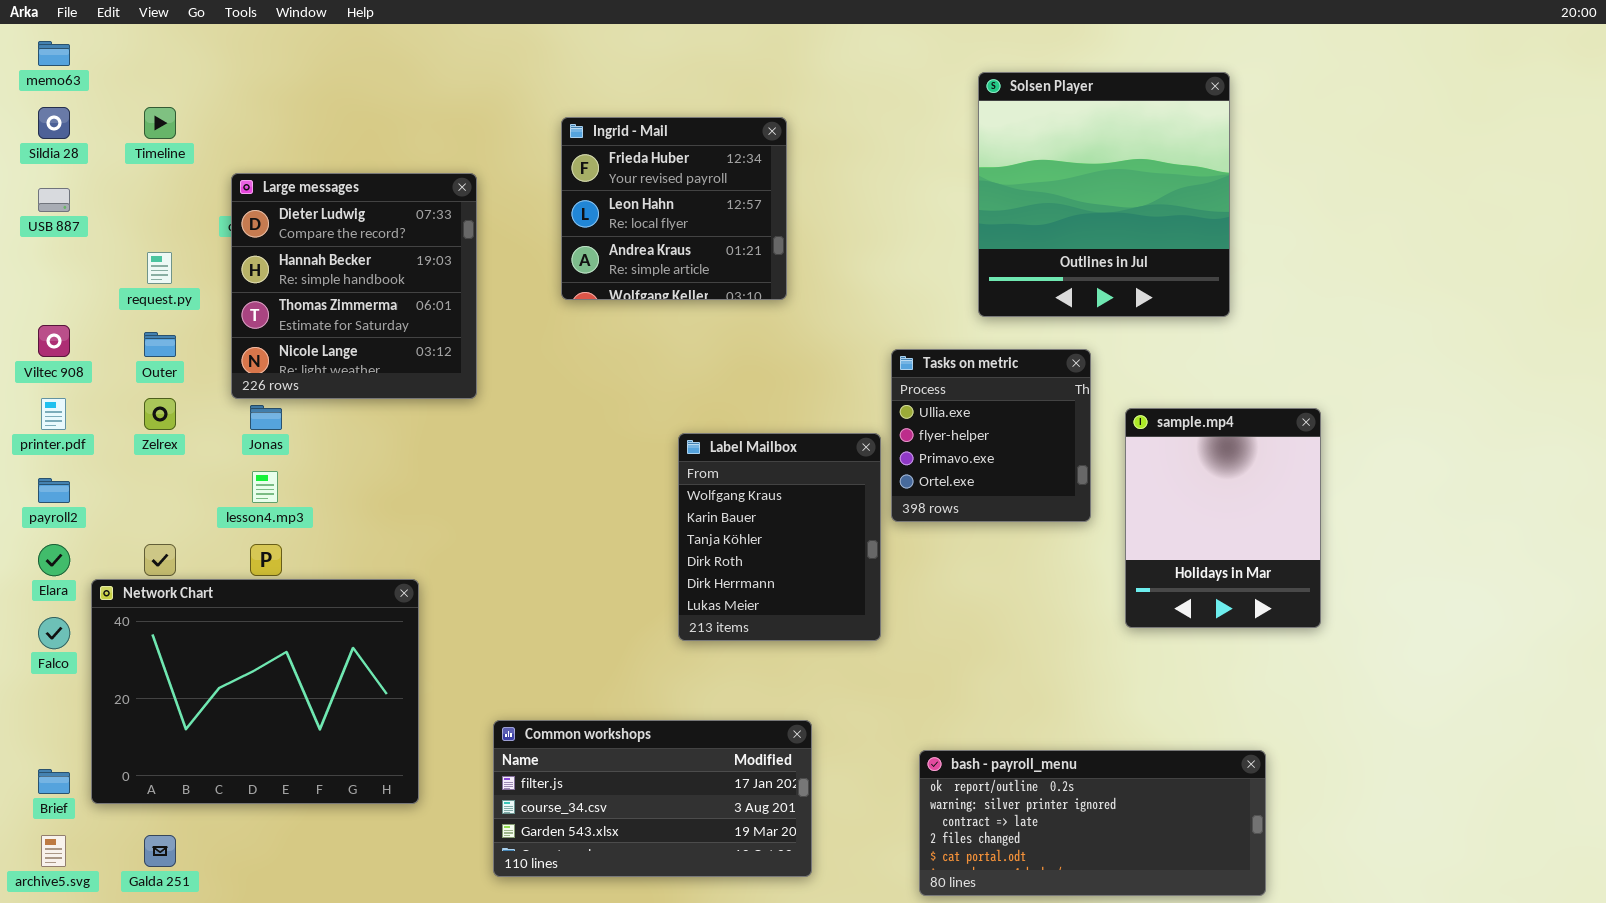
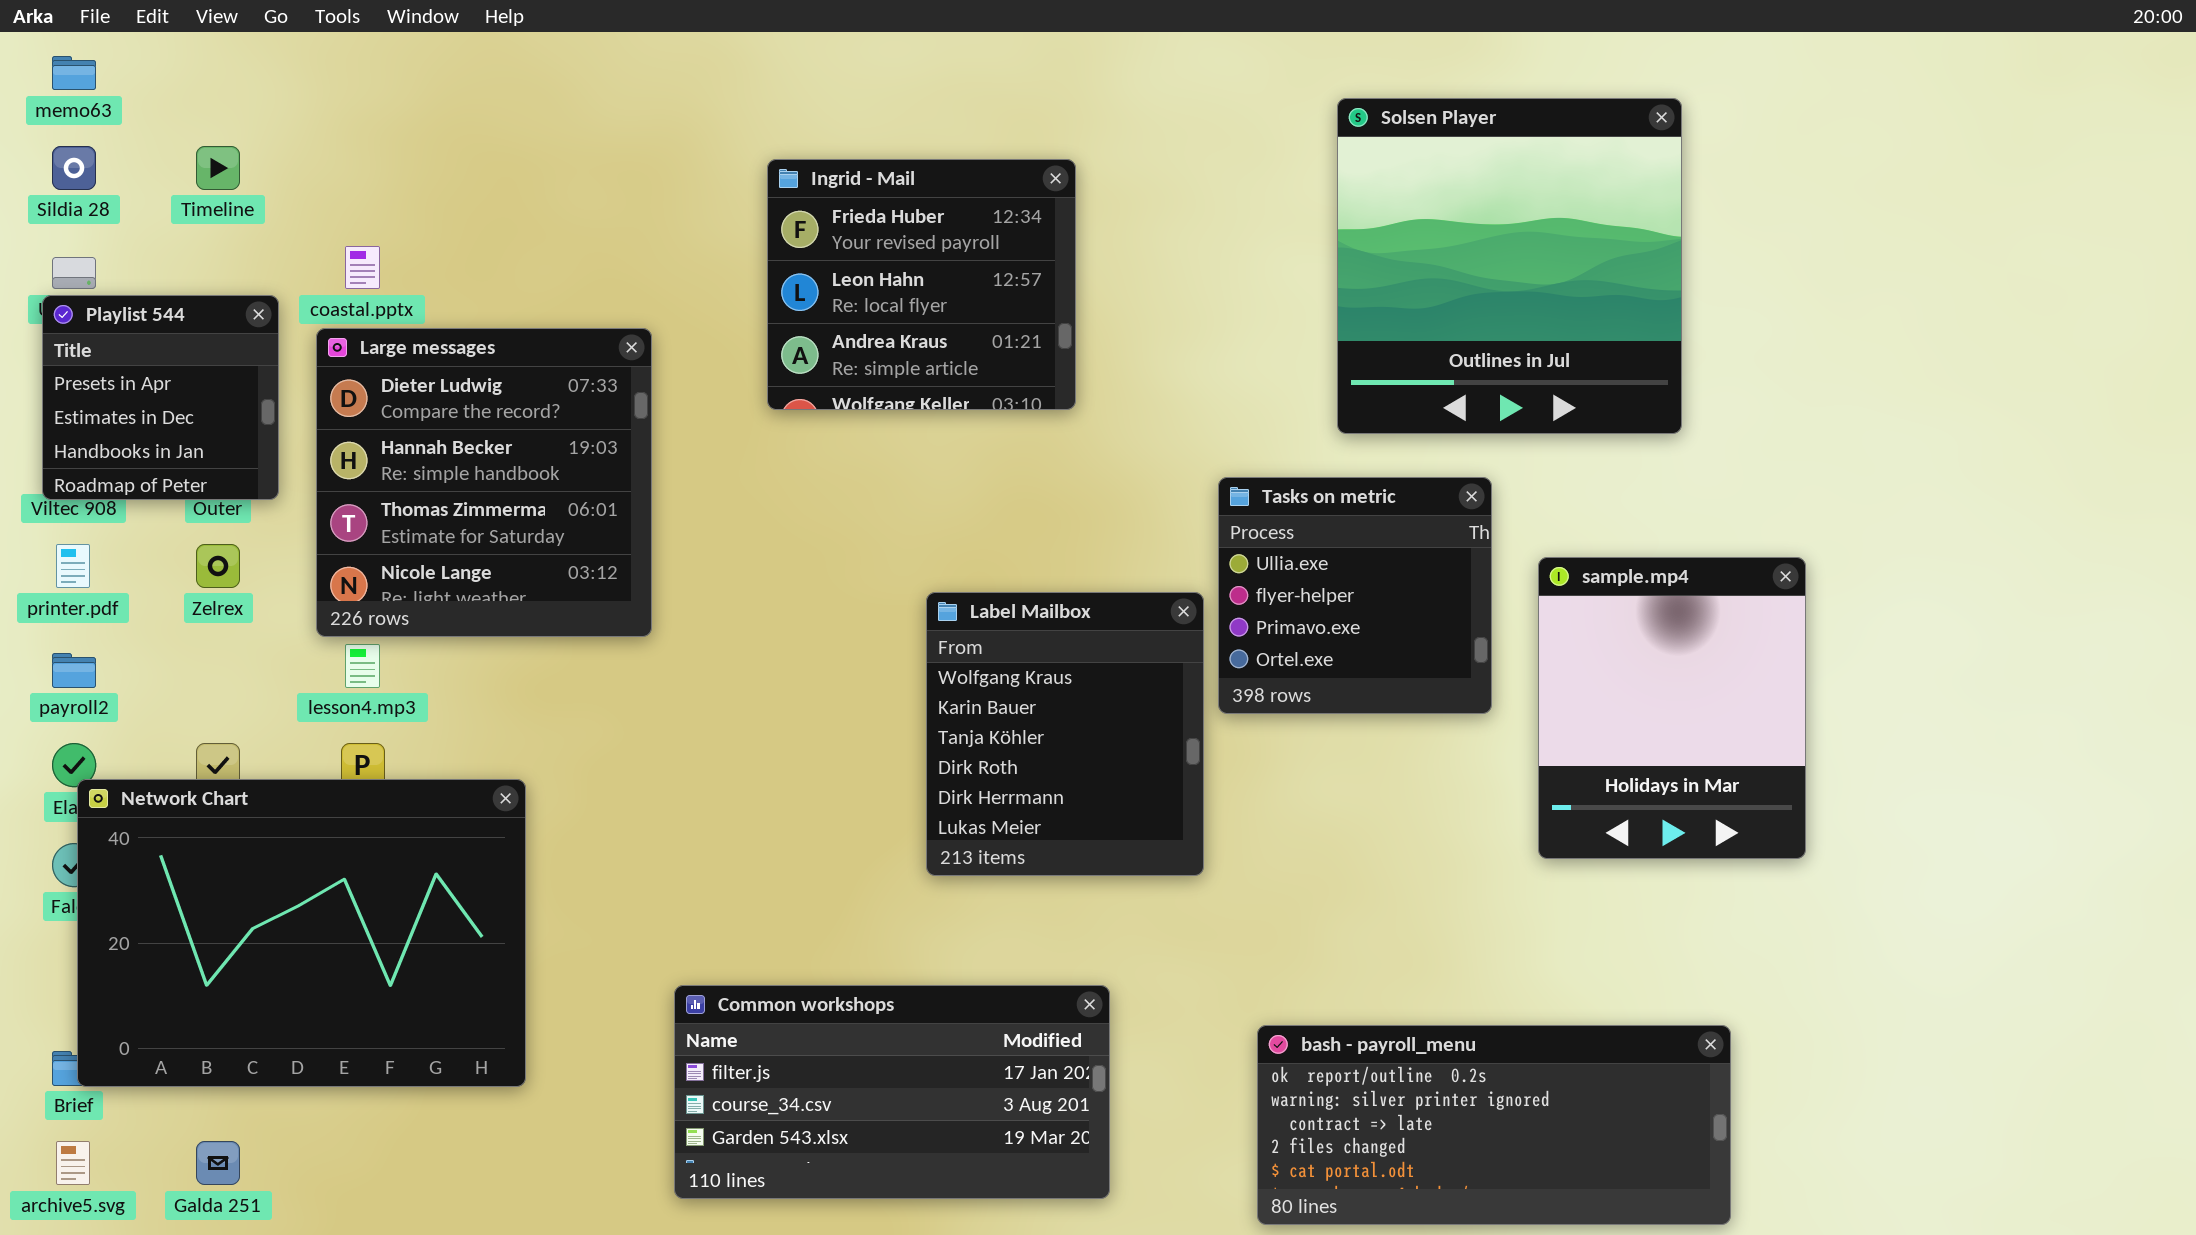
Large messages: [231,173,477,399] -> [316,328,652,637], moved
Playlist 544: none -> [42,295,279,500], opened
Network Chart: [91,579,419,804] -> [77,779,526,1087], moved

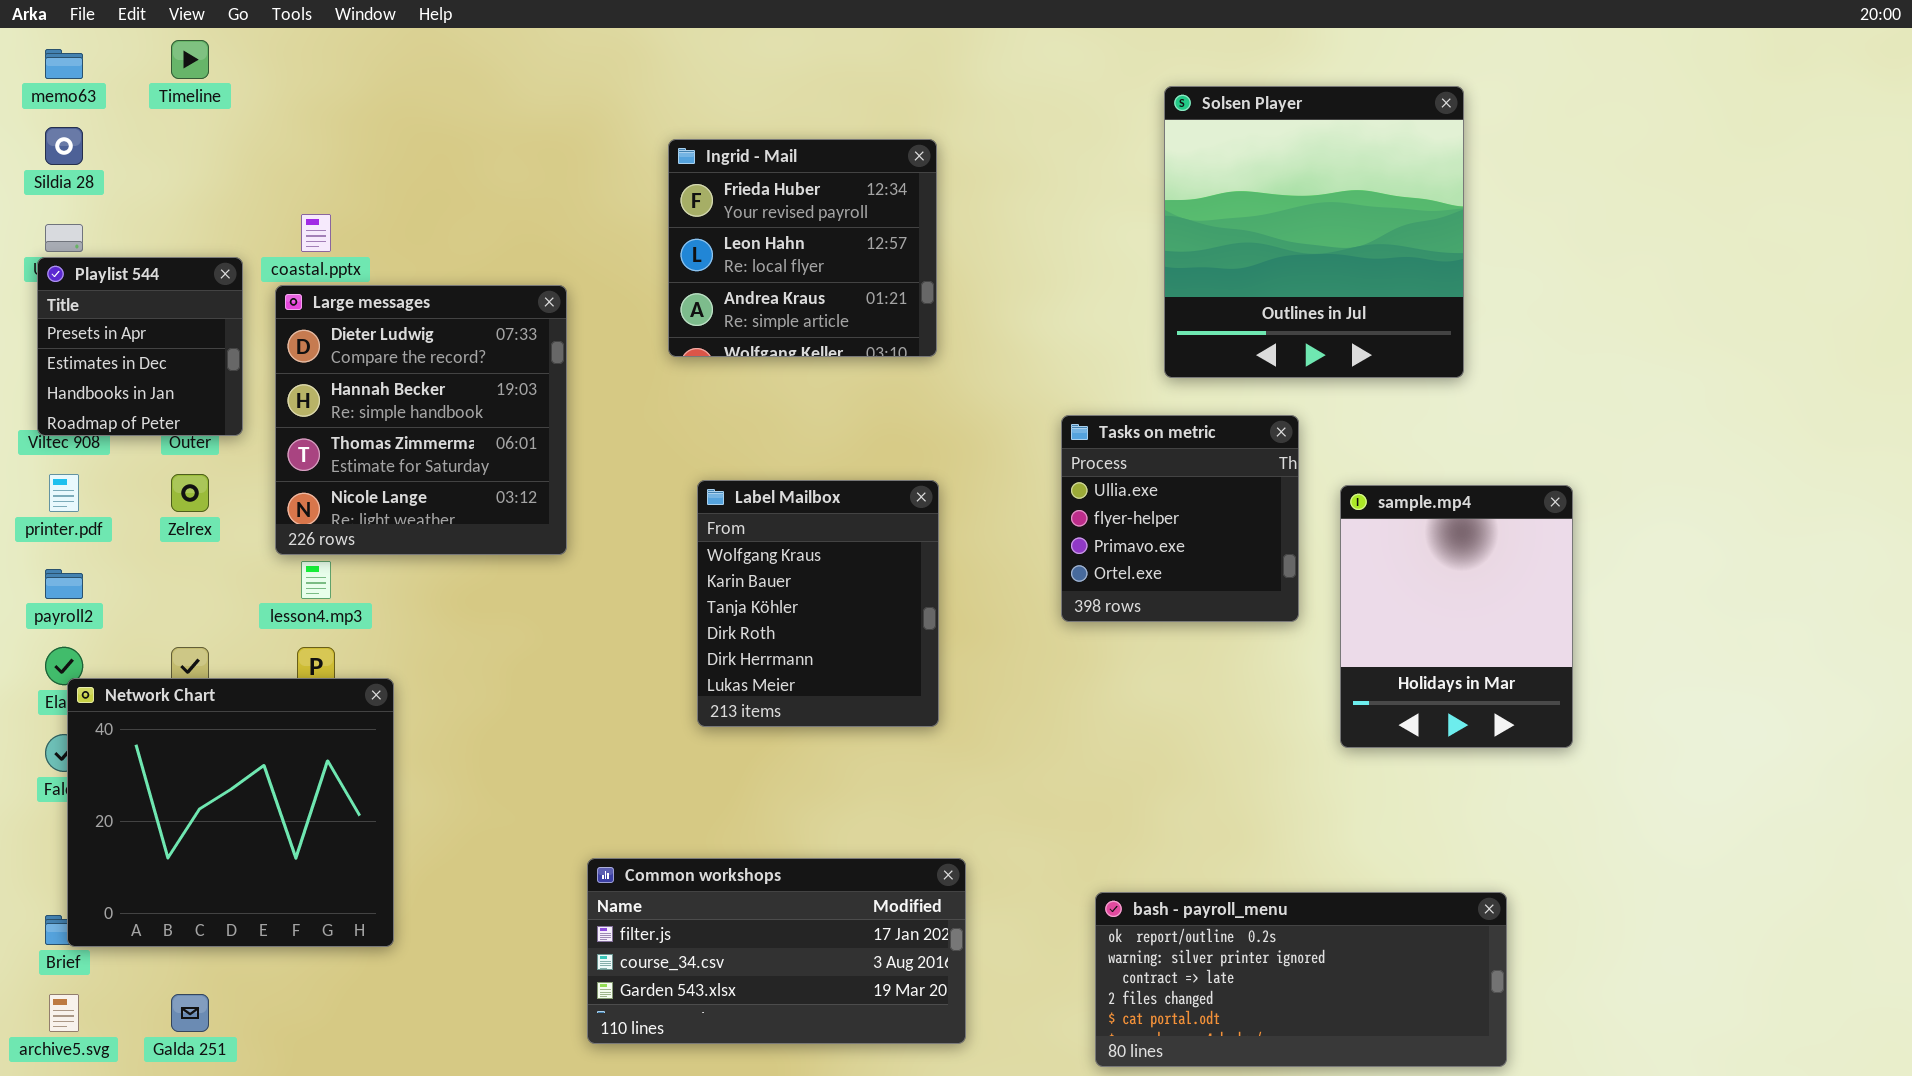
Timeline: [196,146,240,190] -> [171,40,209,79], moved
Label Mailbox: [926,592,1204,876] -> [697,480,939,727], moved
Network Chart: [77,779,526,1087] -> [67,678,394,947], resized

